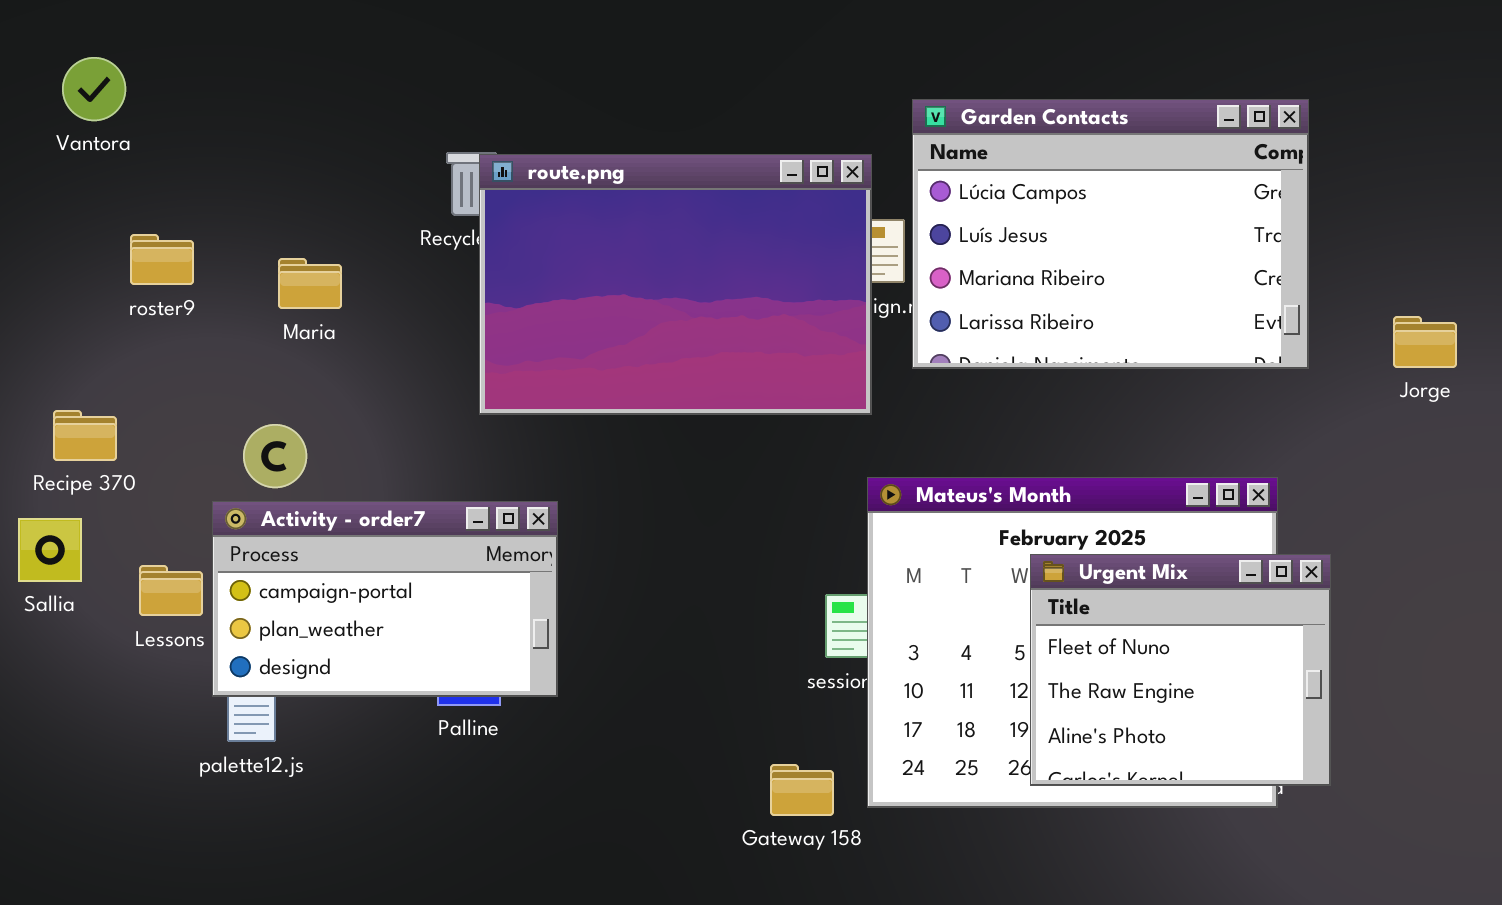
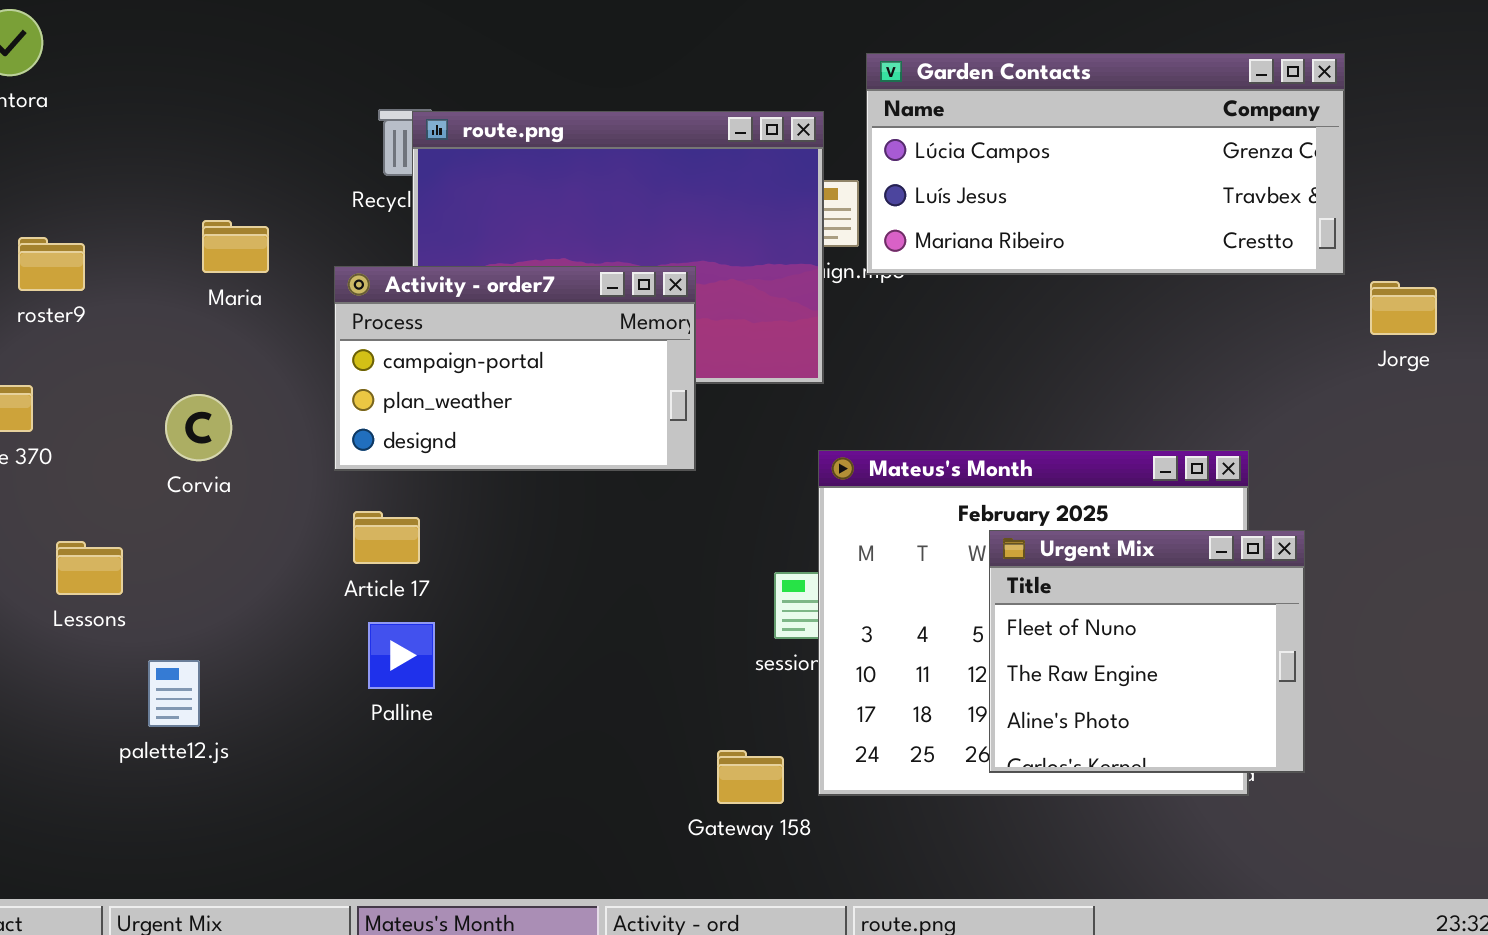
Garden Contacts: [912,99,1309,369] -> [866,53,1345,275], resized
roster9: [130,234,194,285] -> [18,237,85,291], moved
Activity - order7: [212,501,558,697] -> [334,266,696,471], moved

